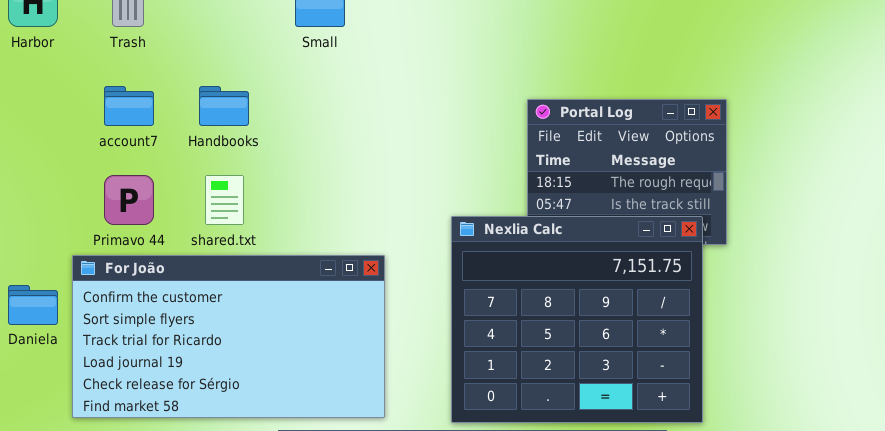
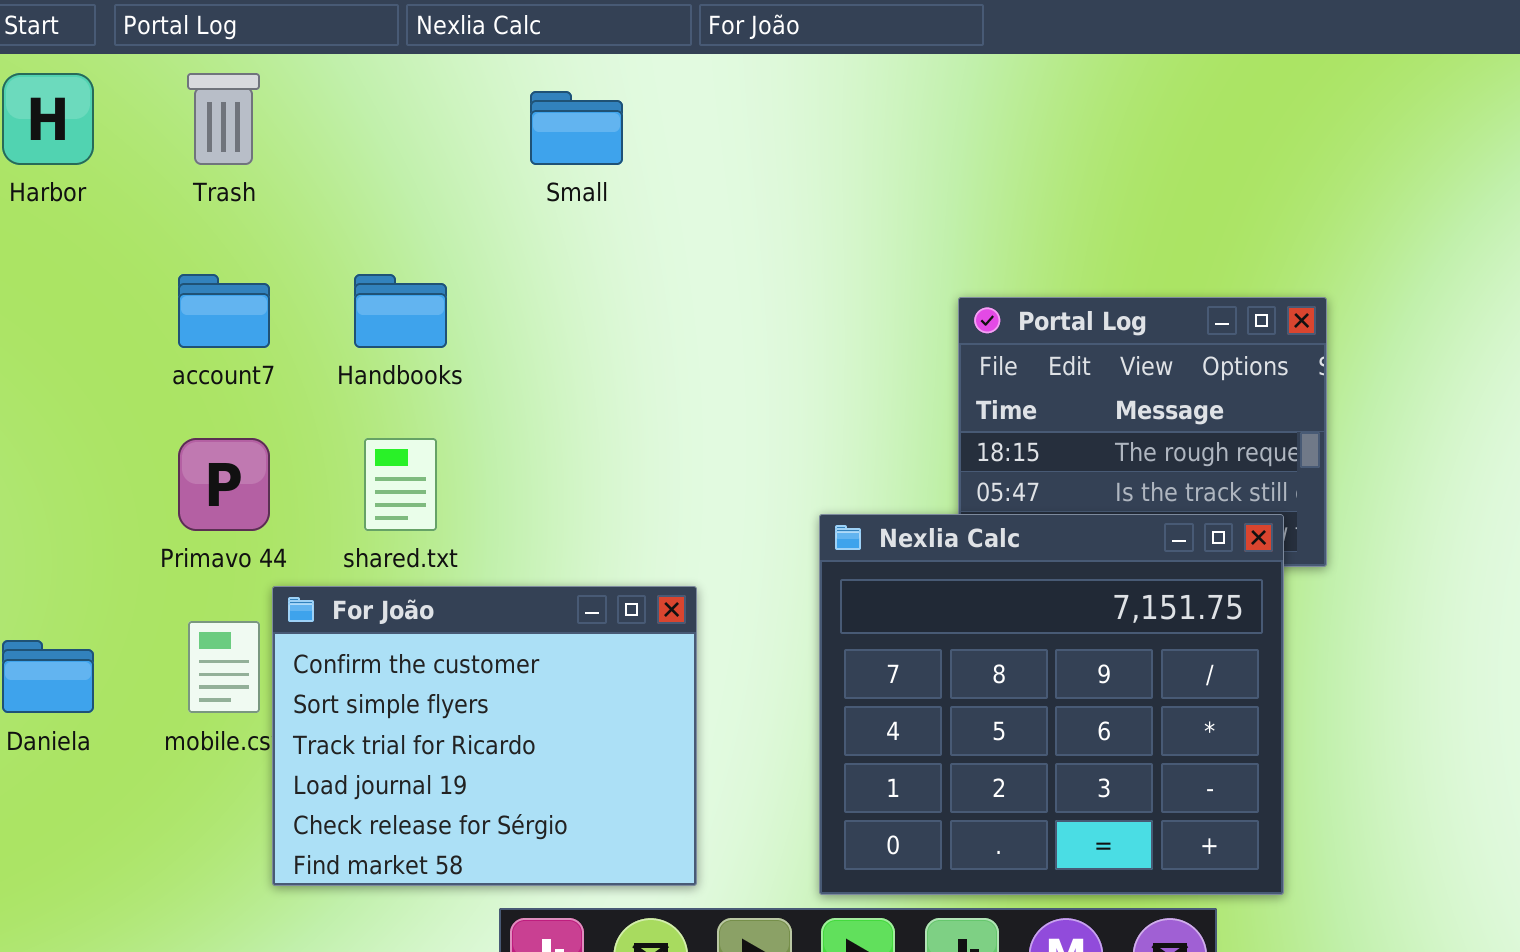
For João: [72,255,385,418] -> [272,586,697,886], resized

